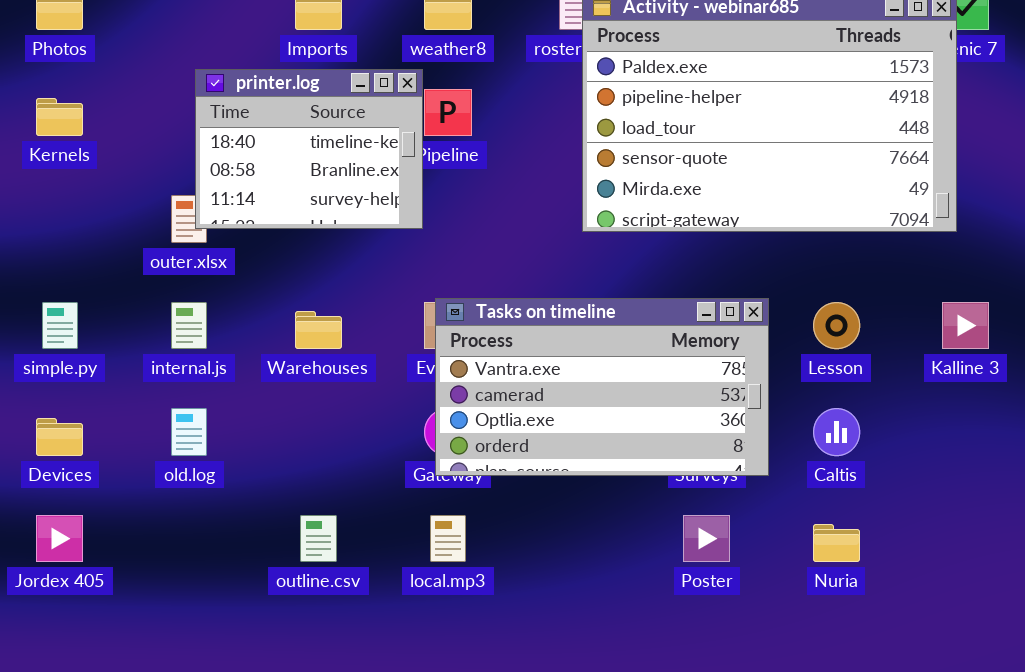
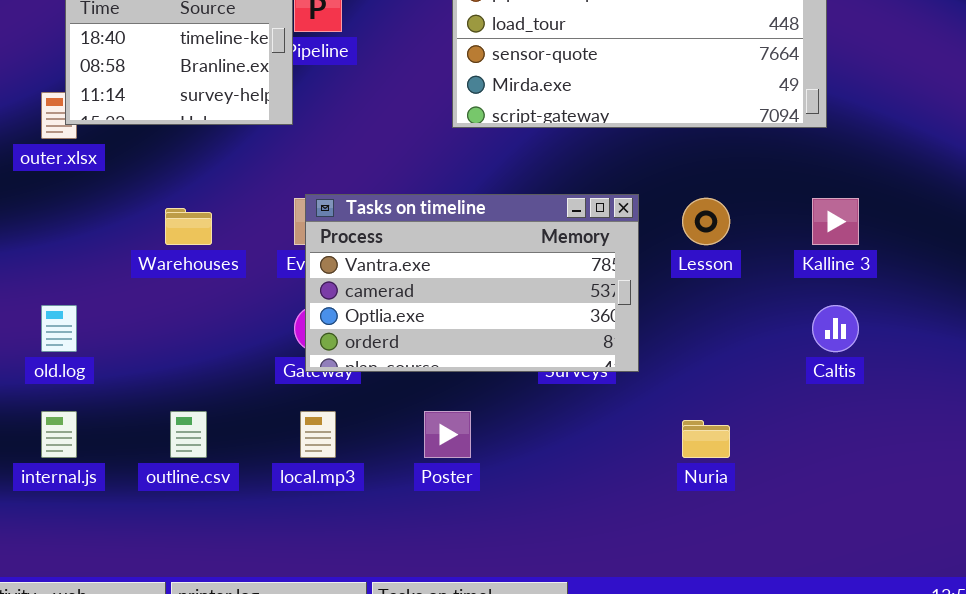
internal.js: [171,302,207,349] -> [41,411,77,458], moved
Caltis: [813,408,860,456] -> [812,305,859,352], moved
Poster: [683,515,730,562] -> [424,411,471,458], moved

